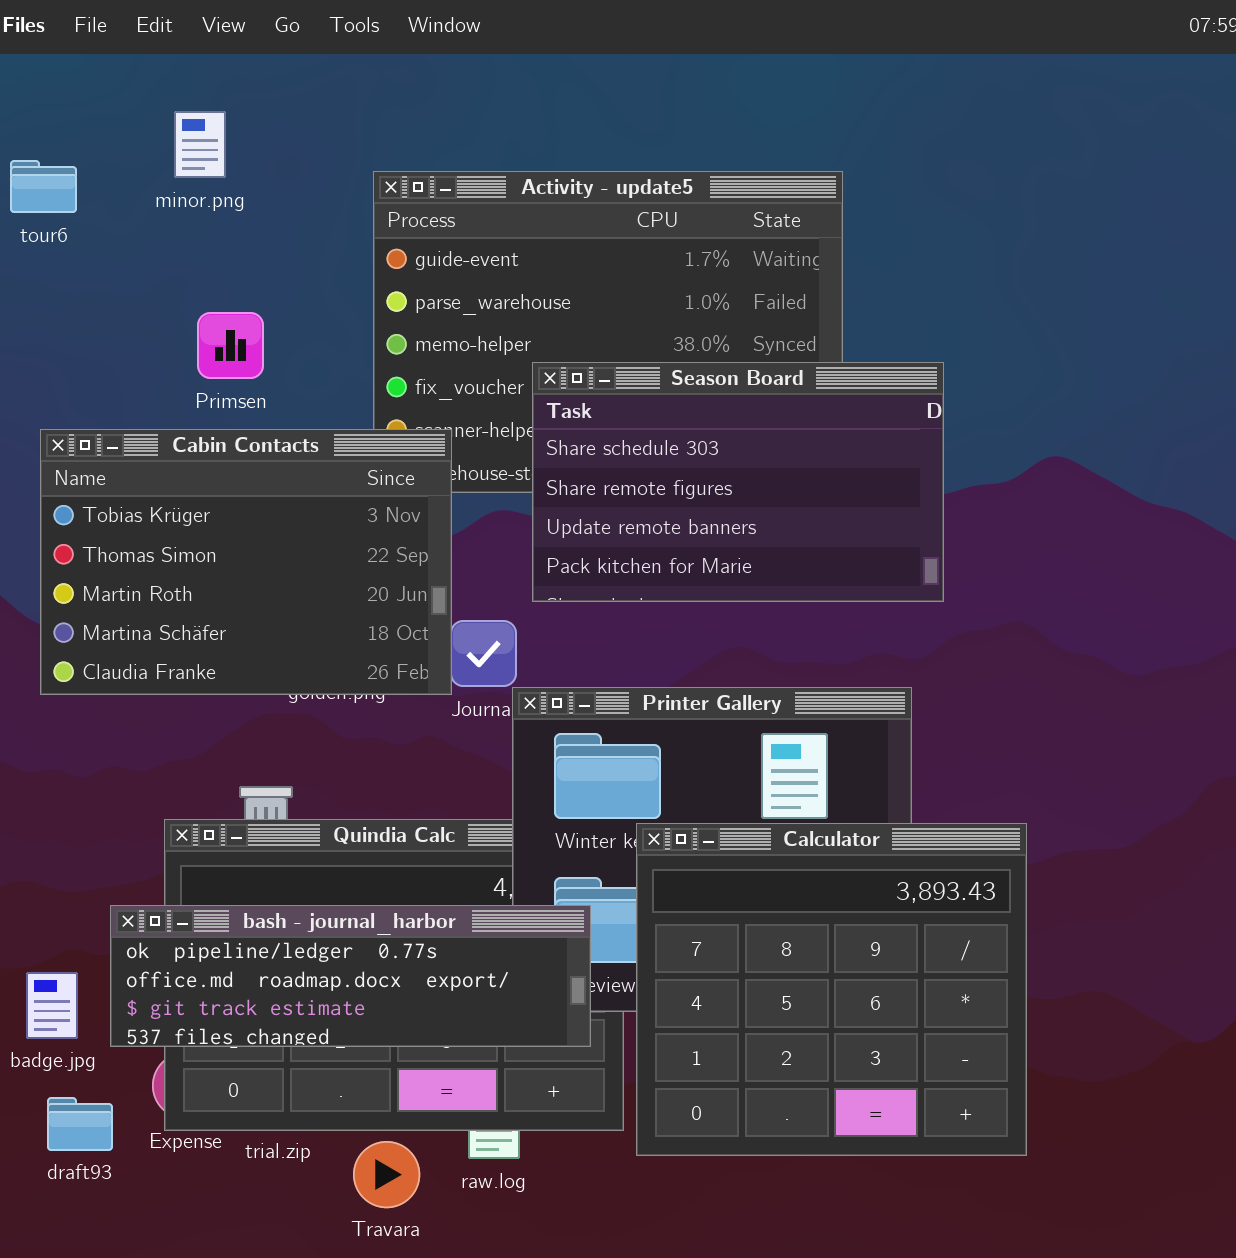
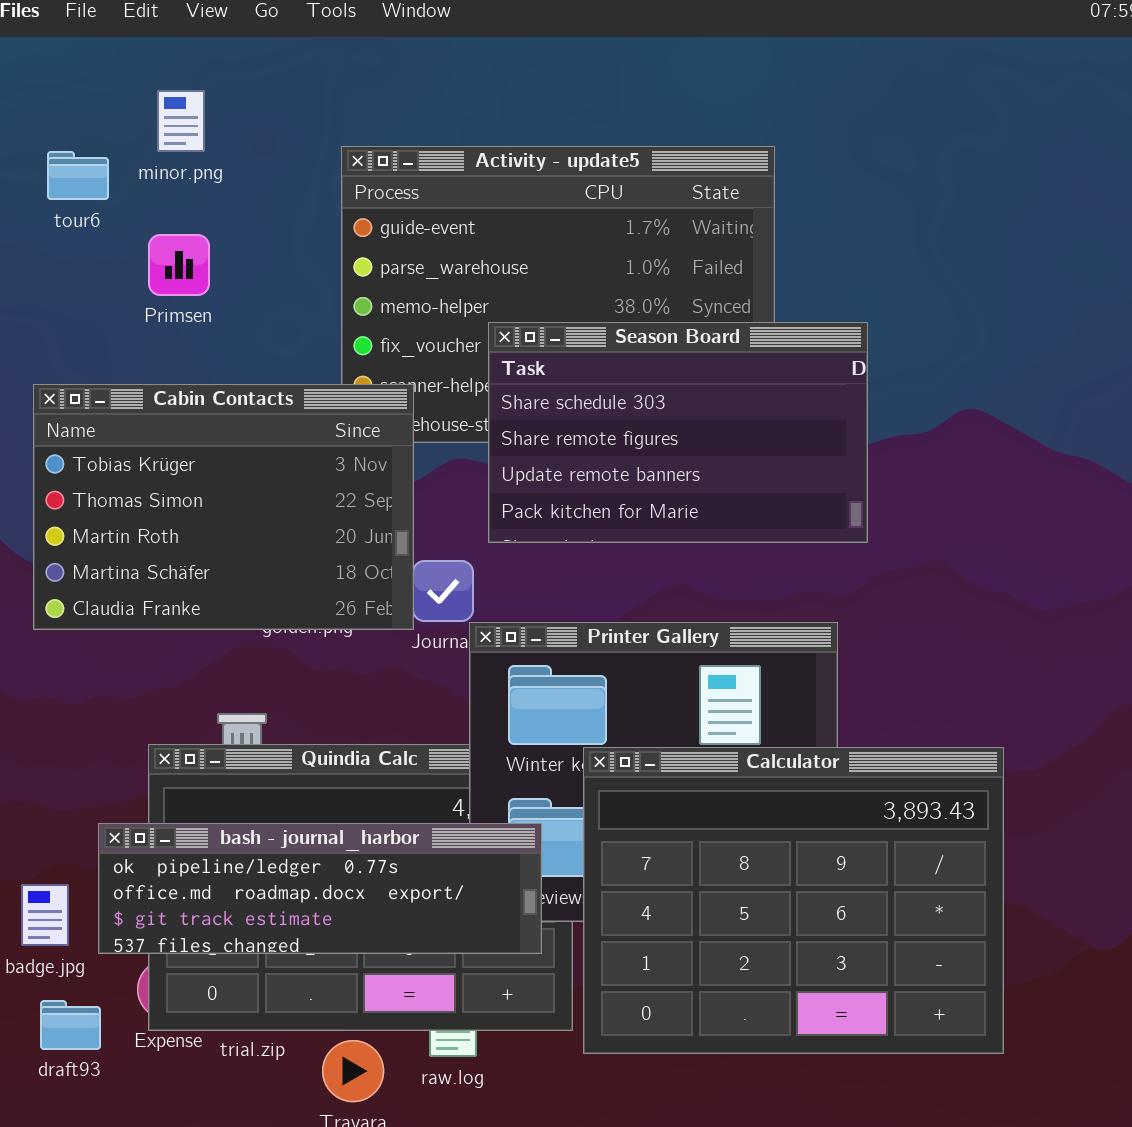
tour6: [10,160,77,213] -> [47,151,109,200], moved
Primsen: [197,312,264,379] -> [148,234,210,296], moved
Calculator: [636,823,1027,1156] -> [583,747,1004,1054], resized

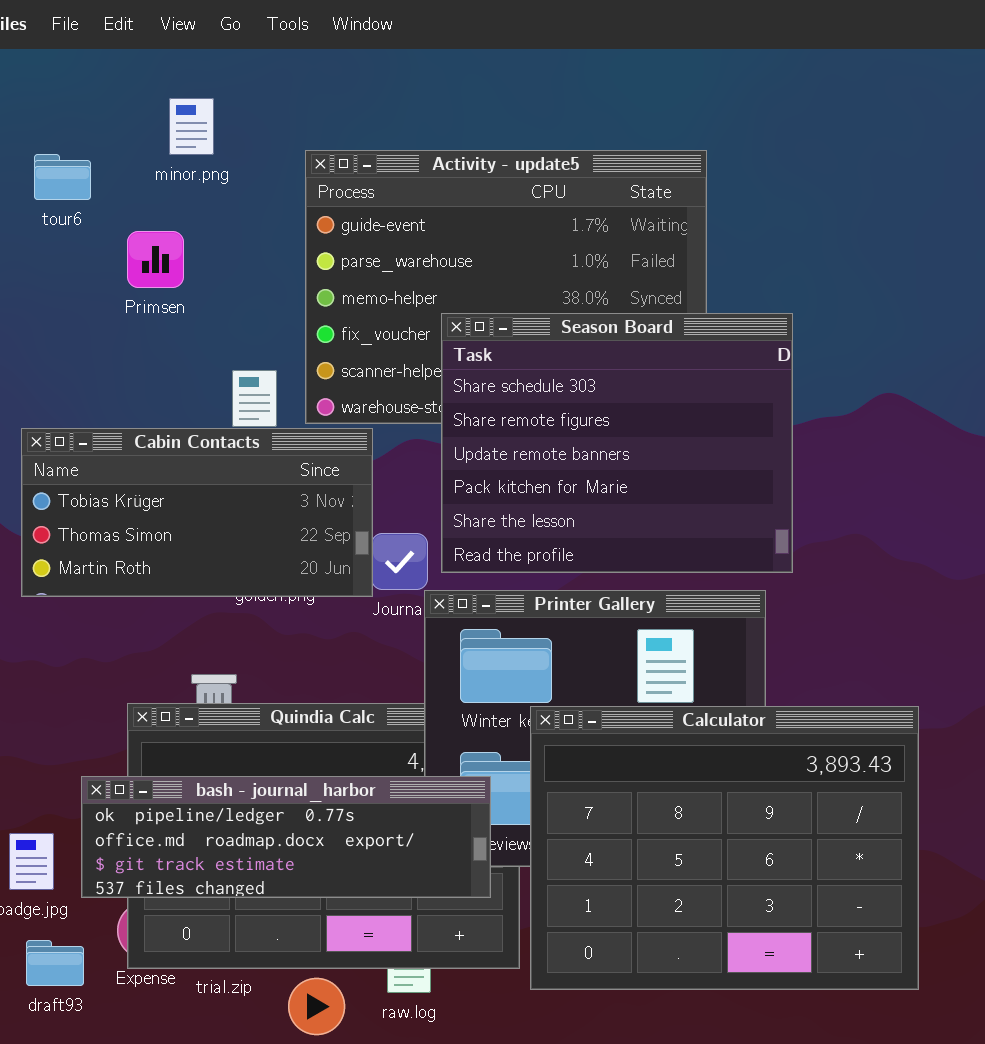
minor.png: [157,90,205,152] -> [169,98,214,155], moved
Season Board: [488,322,868,543] -> [441,313,793,573], resized
Cabin Contacts: [33,384,414,630] -> [21,428,373,597], resized

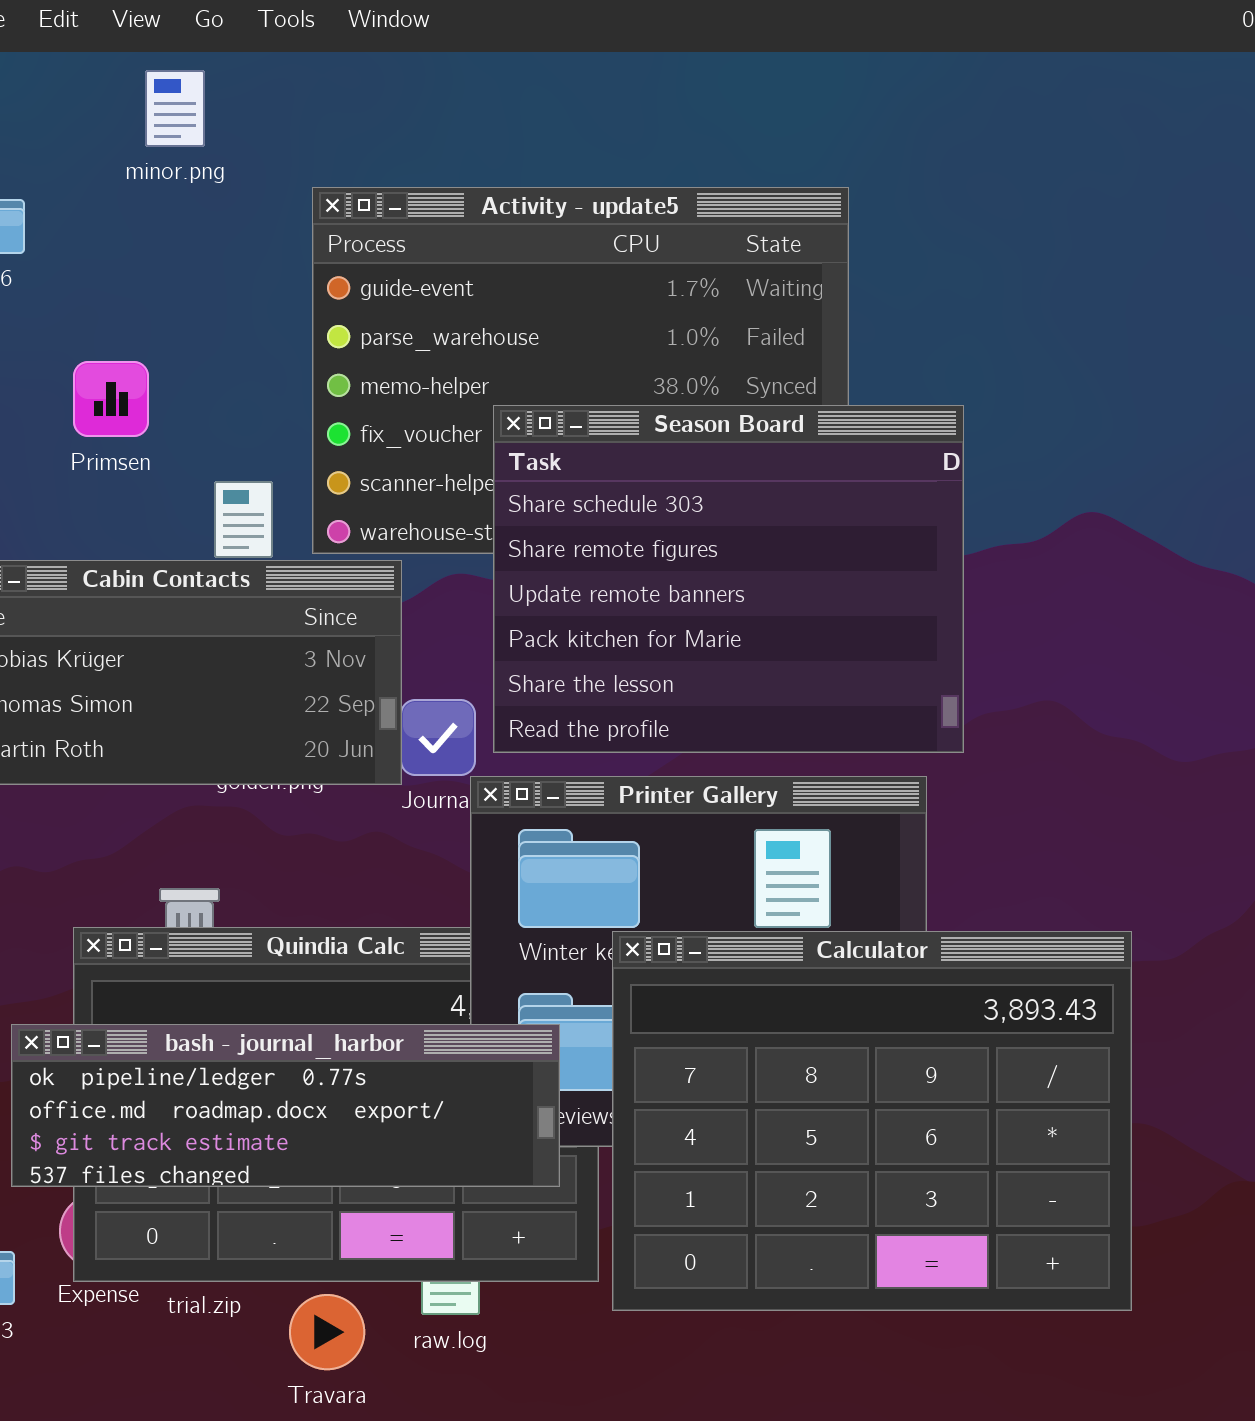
minor.png: [169,98,214,155] -> [145,70,205,147], moved
Primsen: [127,231,184,288] -> [73,361,149,437], moved

